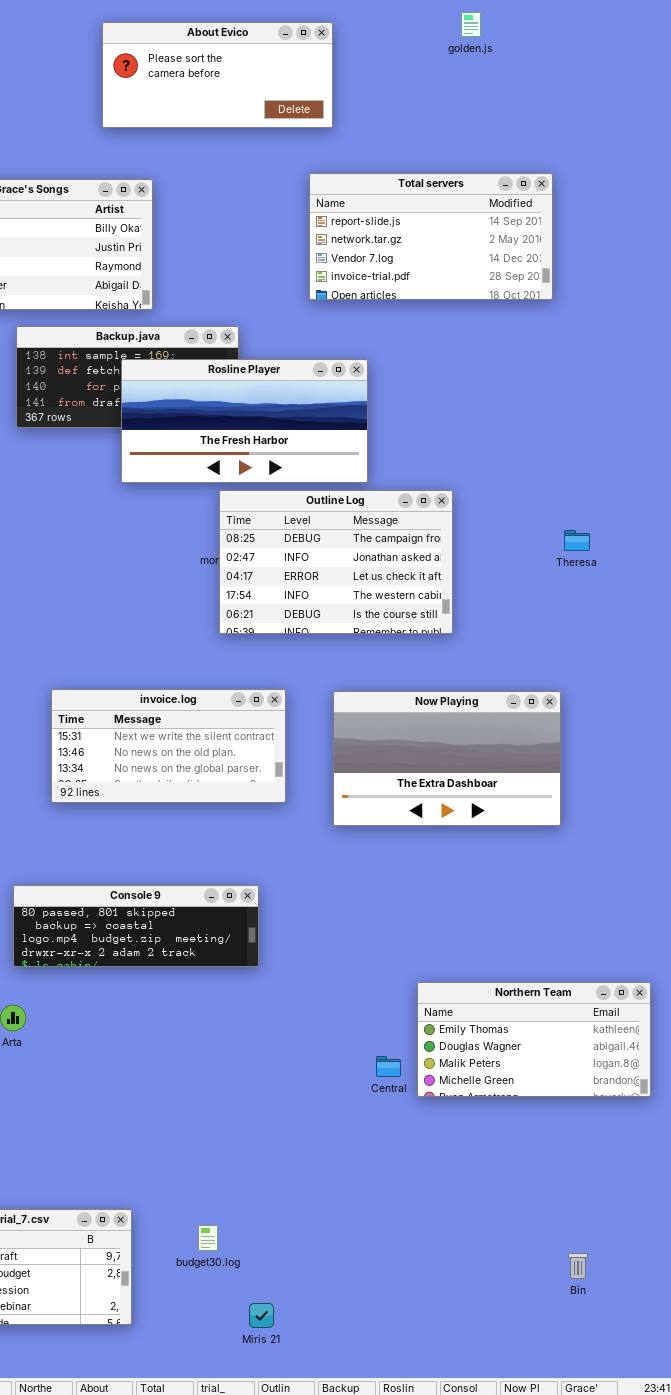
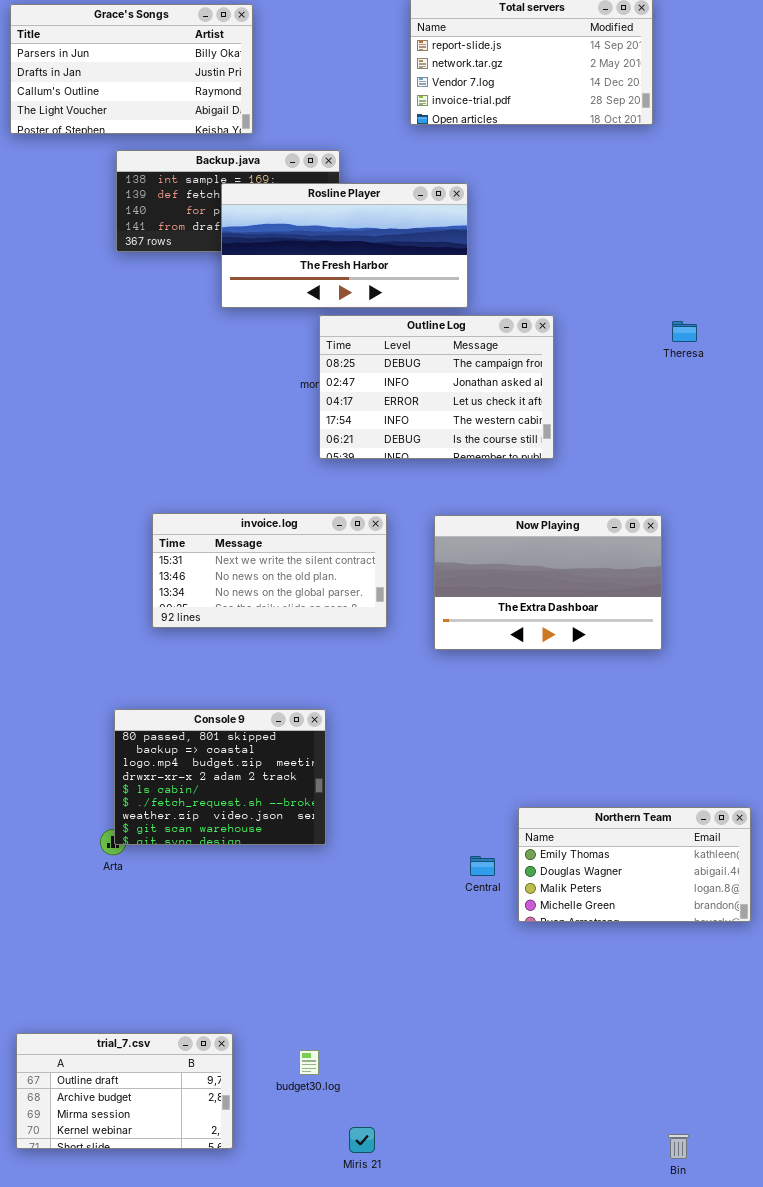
Theresa: [564,530,590,551] -> [672,321,697,342], moved
Console 9: [13,885,259,967] -> [114,709,326,845], resized
Central: [376,1056,401,1077] -> [470,856,495,876], moved
Bin: [568,1253,588,1279] -> [668,1134,689,1159], moved

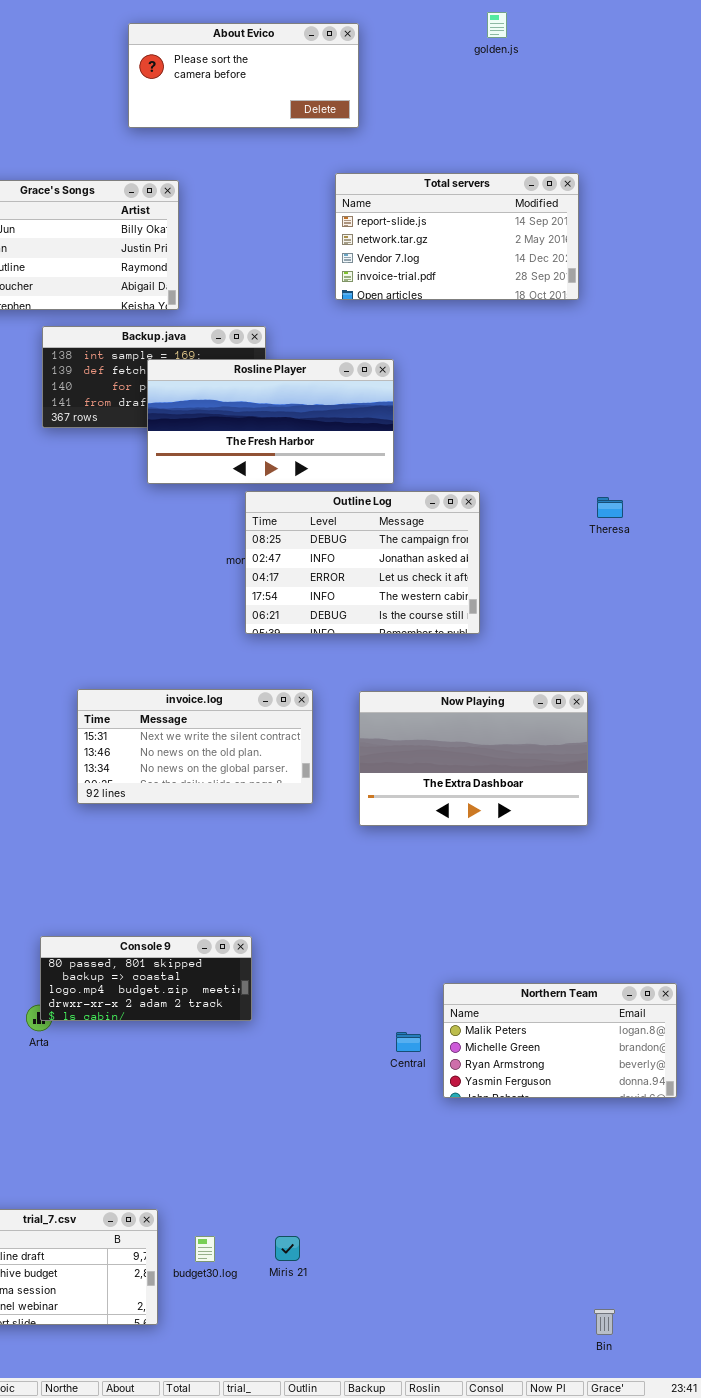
Console 9: [114,709,326,845] -> [40,936,252,1021], resized
Northern Team: [518,807,751,922] -> [443,983,677,1098], scrolled down 2 rows
budget30.log: [299,1050,319,1075] -> [195,1236,215,1262], moved
Miris 21: [349,1127,375,1153] -> [275,1236,300,1261], moved

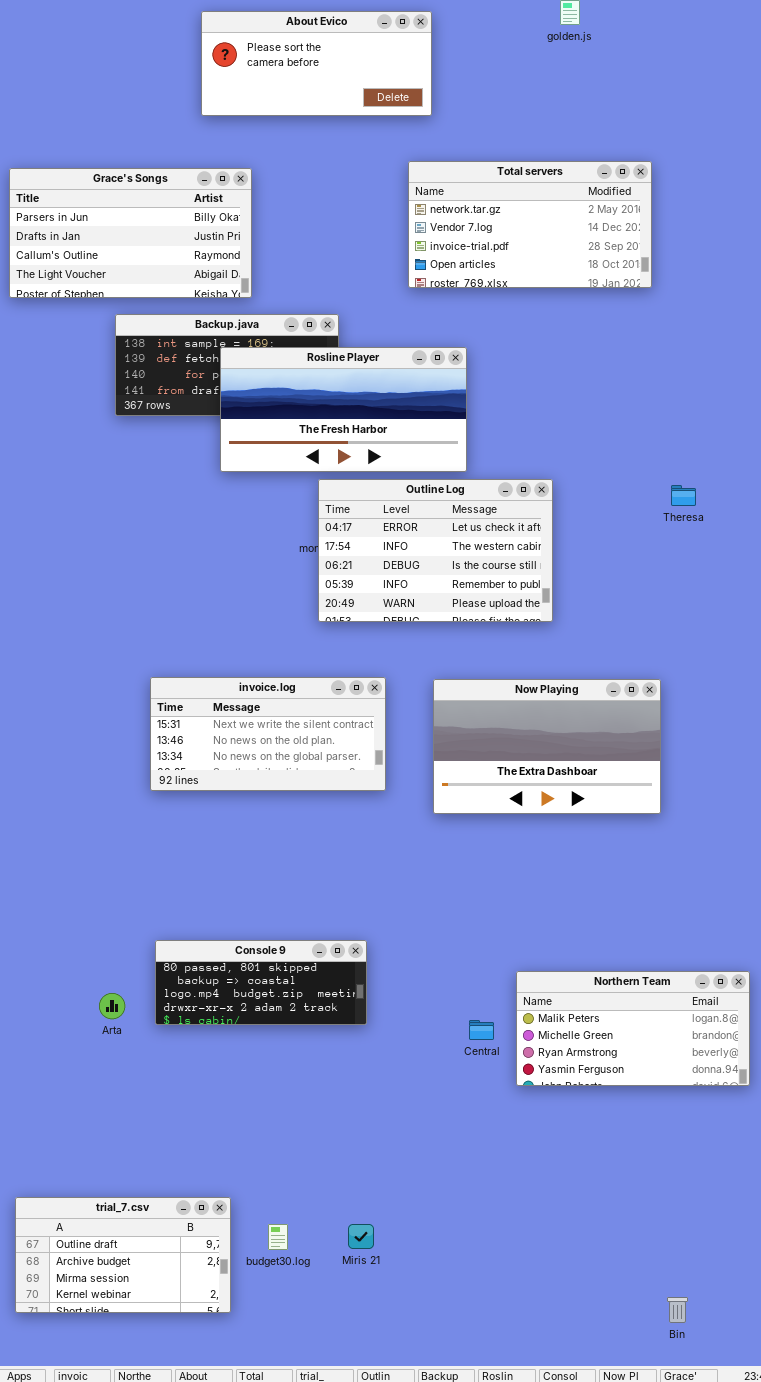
Total servers: [335,173,579,300] -> [408,161,652,288], scrolled down 1 row
Outline Log: [245,491,480,634] -> [318,479,553,622], scrolled down 2 rows
Console 9: [40,936,252,1021] -> [155,940,367,1025], moved

